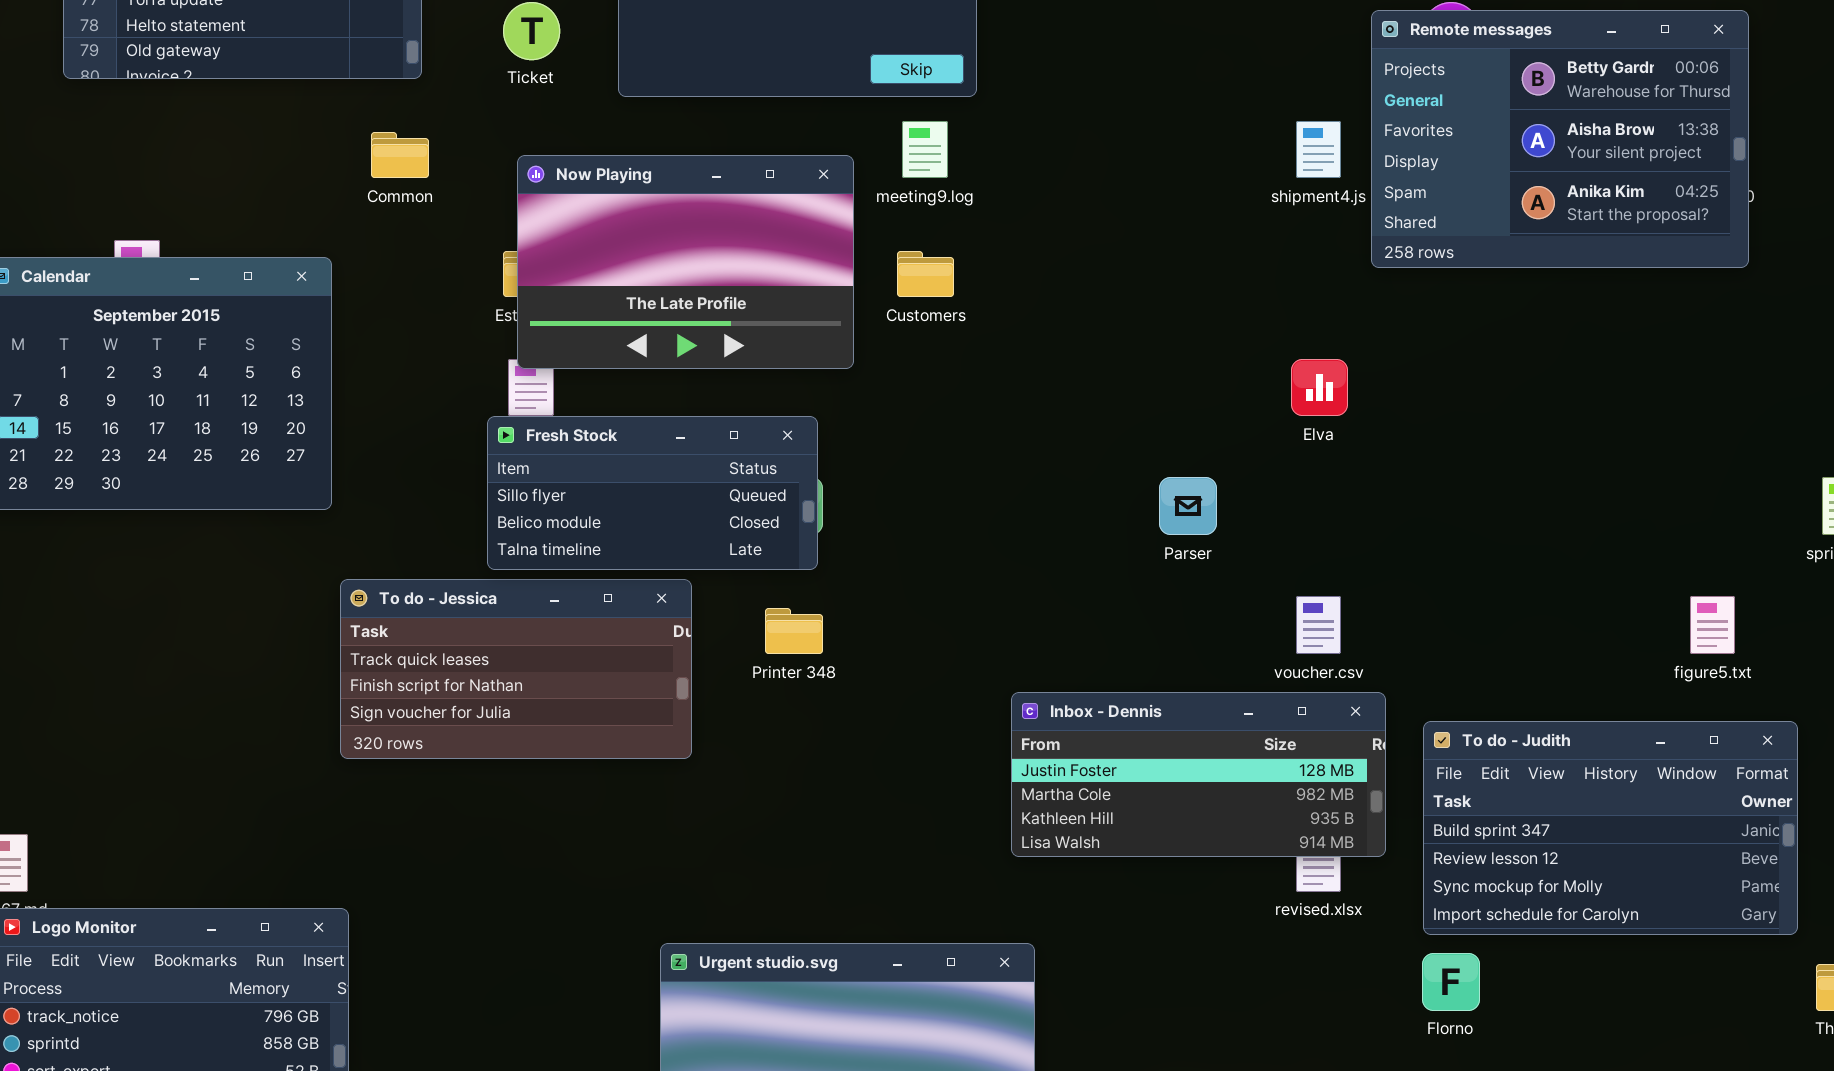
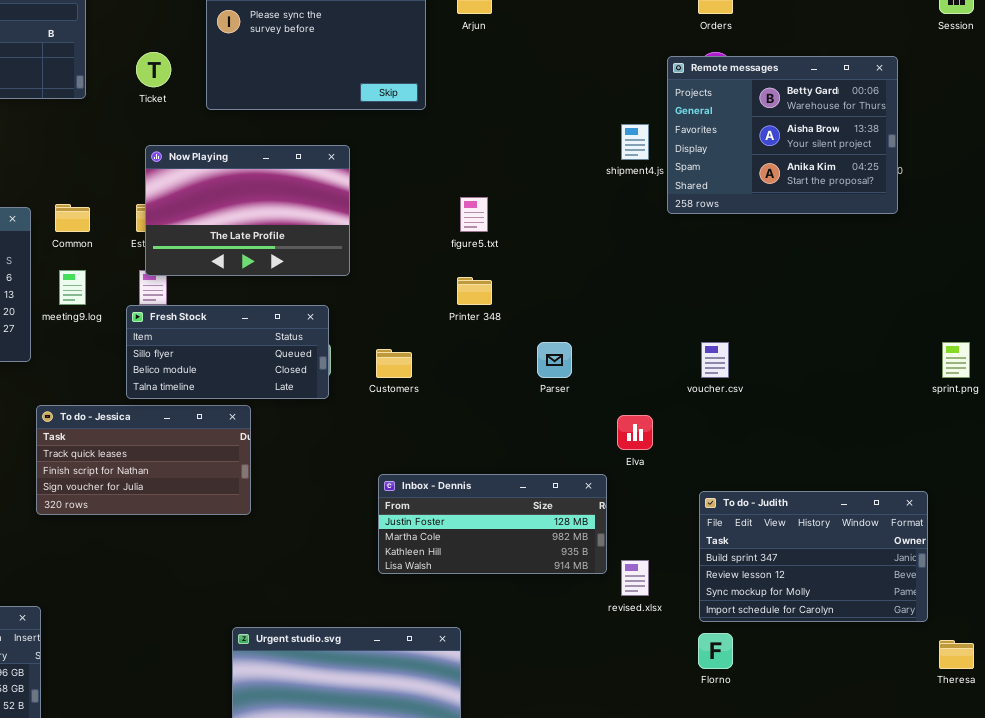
meeting9.log: [902,121,948,178] -> [59,270,86,305], moved
Common: [371,132,429,178] -> [55,204,90,232], moved
Customers: [897,251,954,297] -> [376,349,412,378], moved
Elva: [1291,359,1348,416] -> [617,415,653,450], moved
voucher.csv: [1296,596,1341,654] -> [701,342,729,378], moved
figure5.txt: [1690,596,1735,654] -> [460,197,488,232], moved
Printer 348: [765,608,823,654] -> [457,277,492,305], moved
Inbox - Dennis: [1011,692,1386,857] -> [378,474,607,574], moved

